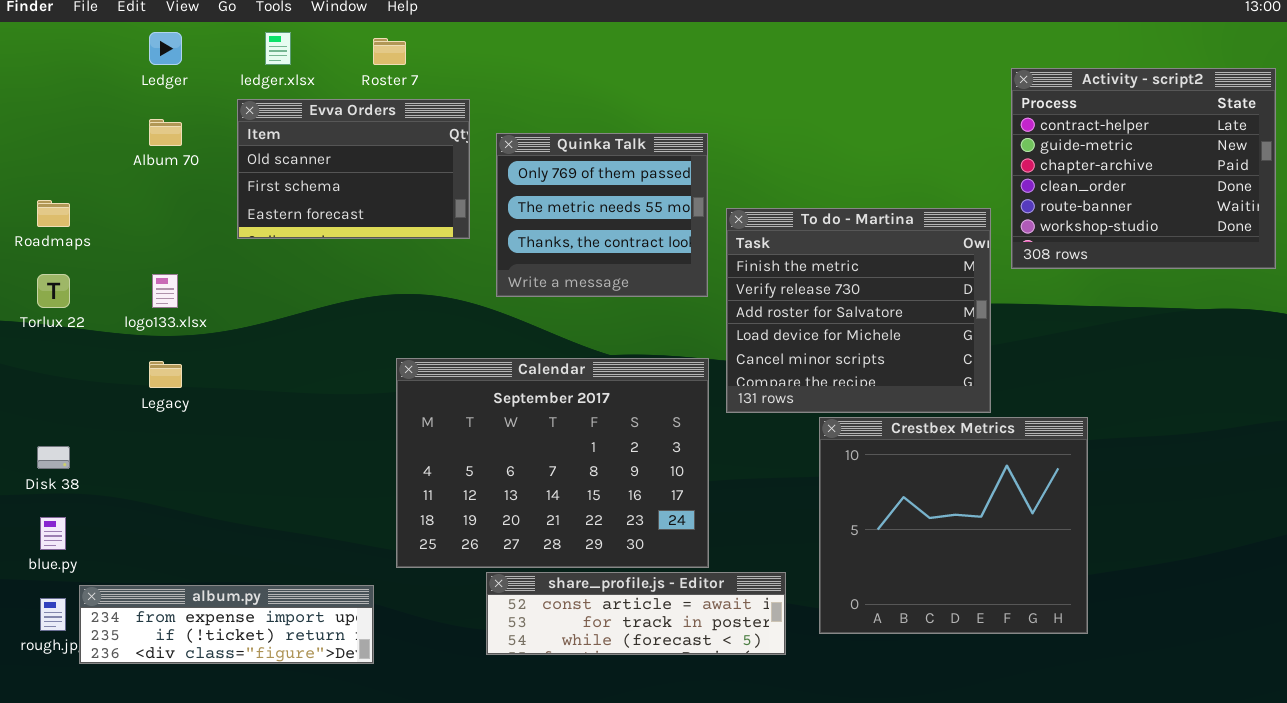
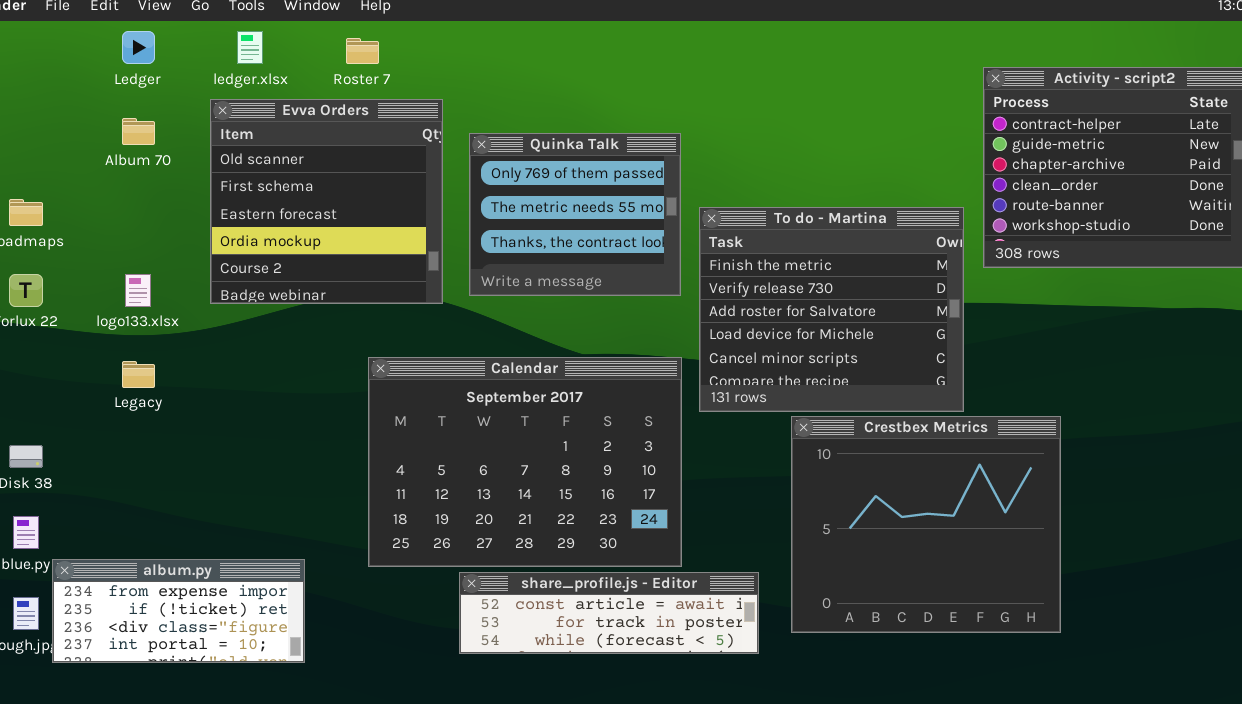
Evva Orders: [237,99,470,239] -> [210,99,443,304], resized
album.py: [79,585,374,664] -> [52,559,305,663], resized

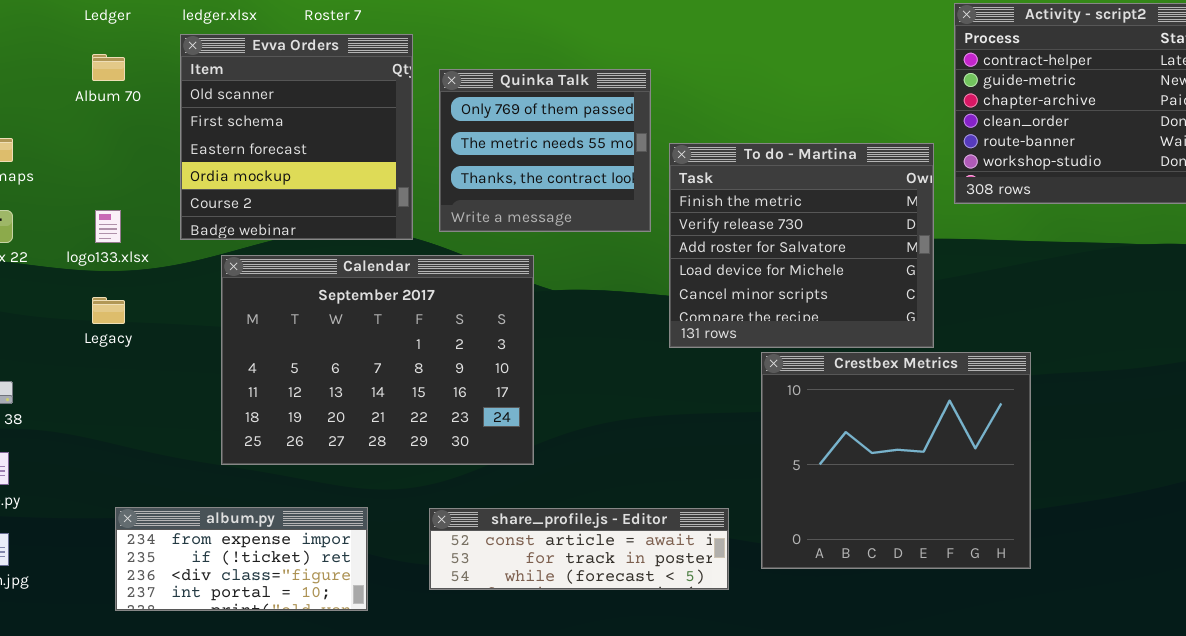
Calendar: [368,357,682,567] -> [221,255,534,465], moved
album.py: [52,559,305,663] -> [115,507,368,611], moved

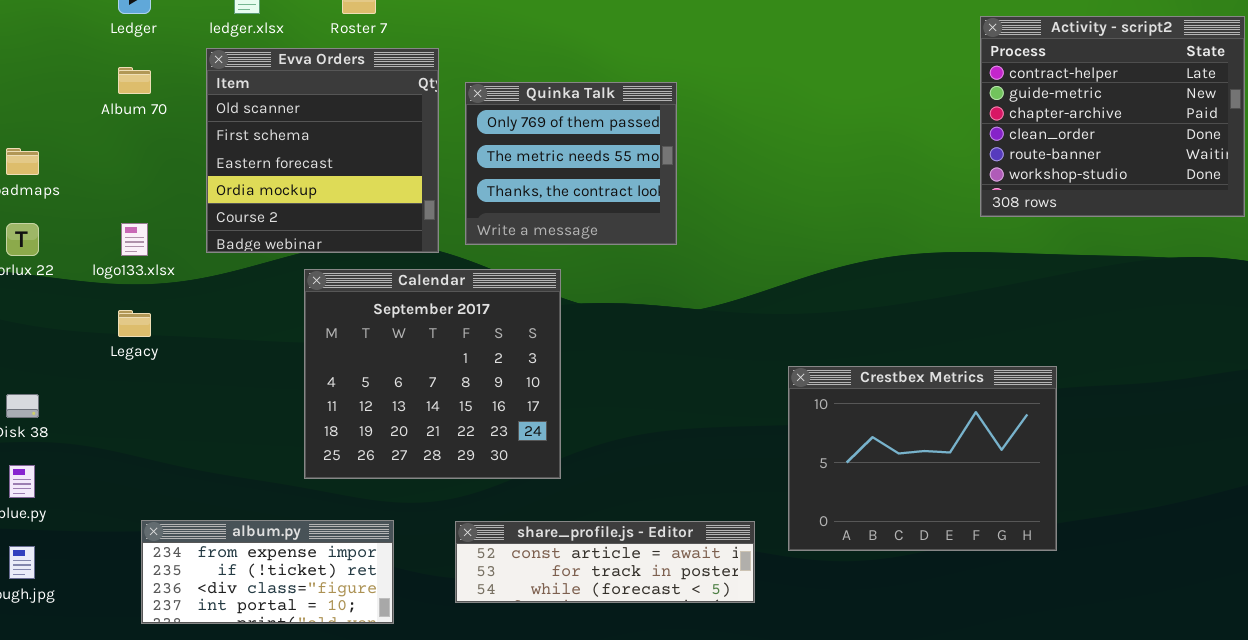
To do - Martina: [669,143,934,348] -> none, closed
Calendar: [221,255,534,465] -> [304,269,561,479], resized
Crestbex Metrics: [761,352,1031,569] -> [788,366,1057,551], resized

